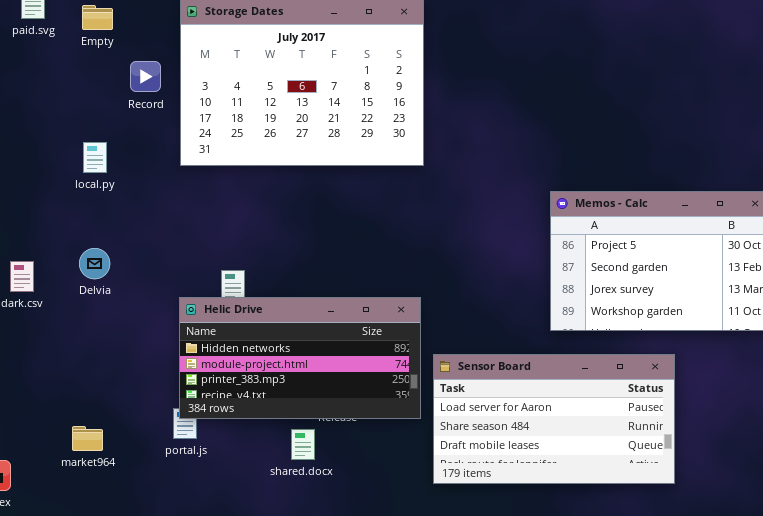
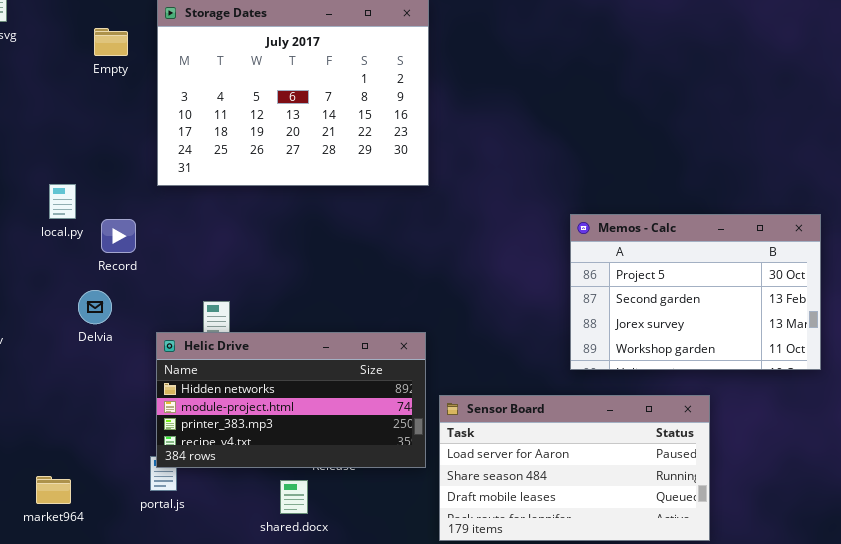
Empty: [82,5,113,30] -> [94,28,128,56], moved
Record: [130,61,161,92] -> [101,219,136,253], moved
local.py: [83,142,107,173] -> [49,184,76,219], moved
Delvia: [79,248,110,279] -> [78,290,112,324], moved

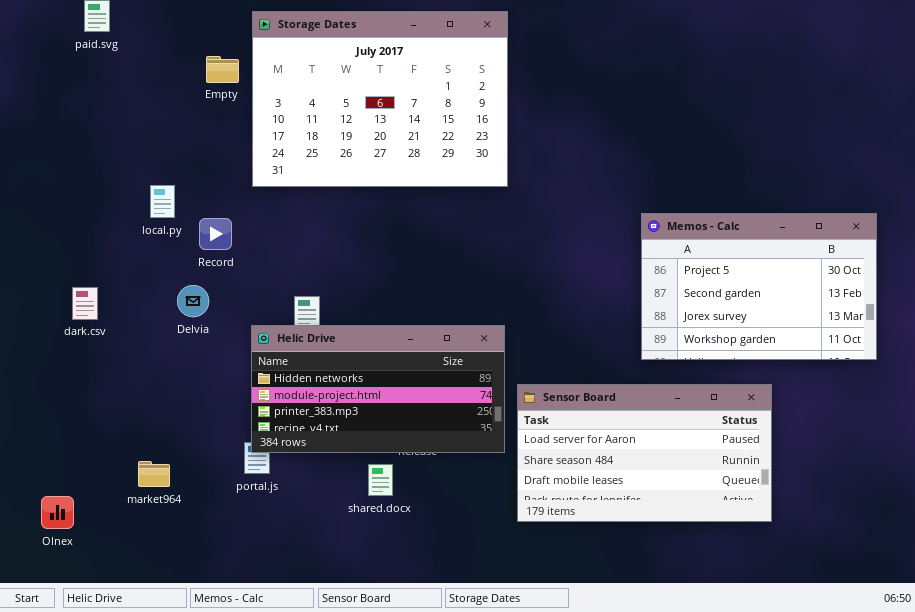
Empty: [94,28,128,56] -> [206,56,239,83], moved

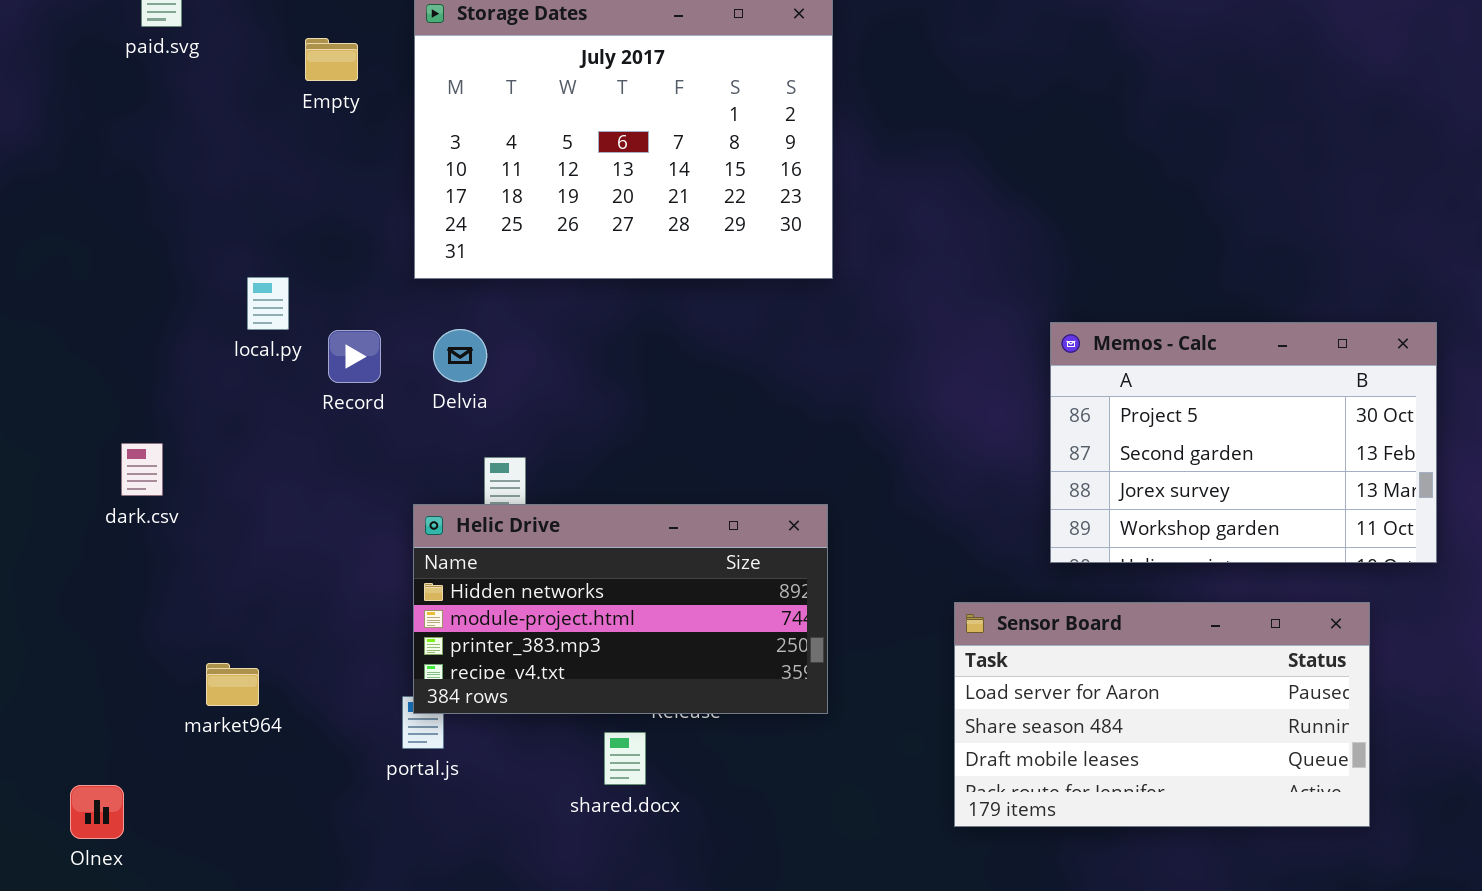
Empty: [206,56,239,83] -> [305,38,358,81], moved
Delvia: [177,285,209,317] -> [433,329,487,382], moved
Sensor Board: [517,384,772,522] -> [954,602,1370,827], moved
market964: [138,461,170,487] -> [206,663,259,706], moved

